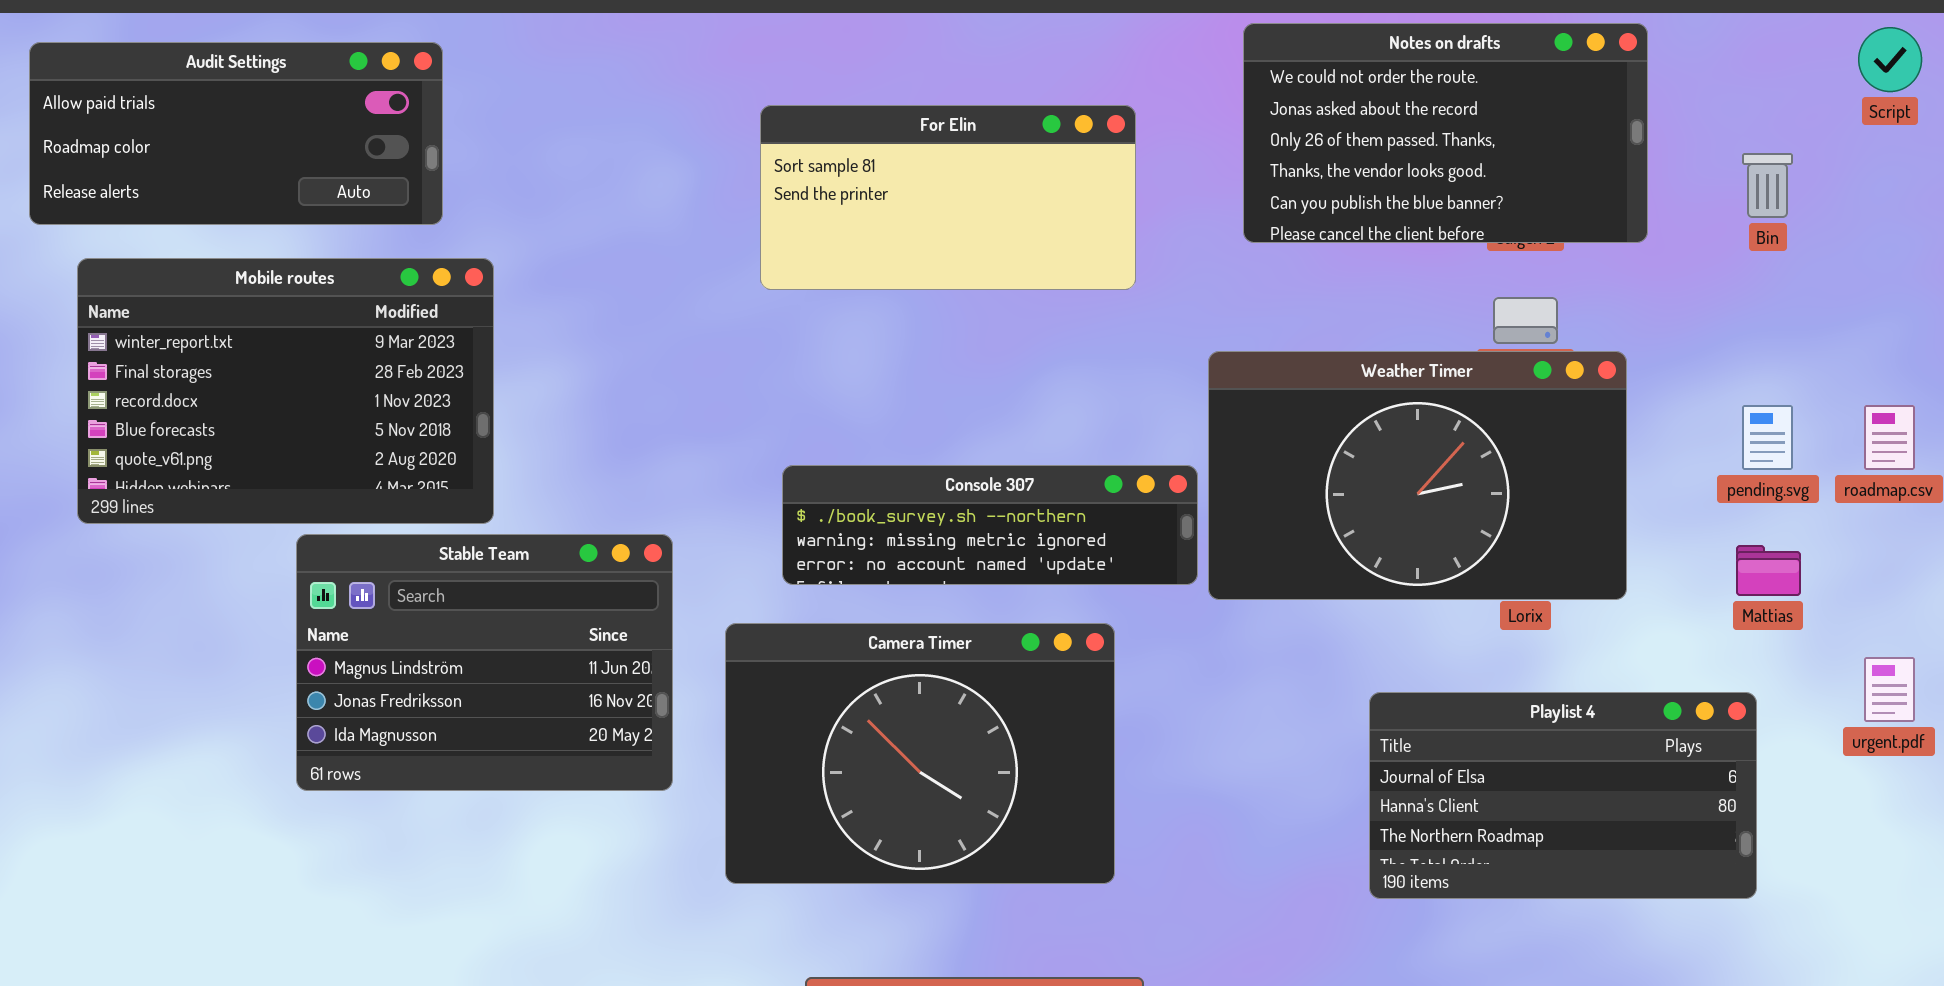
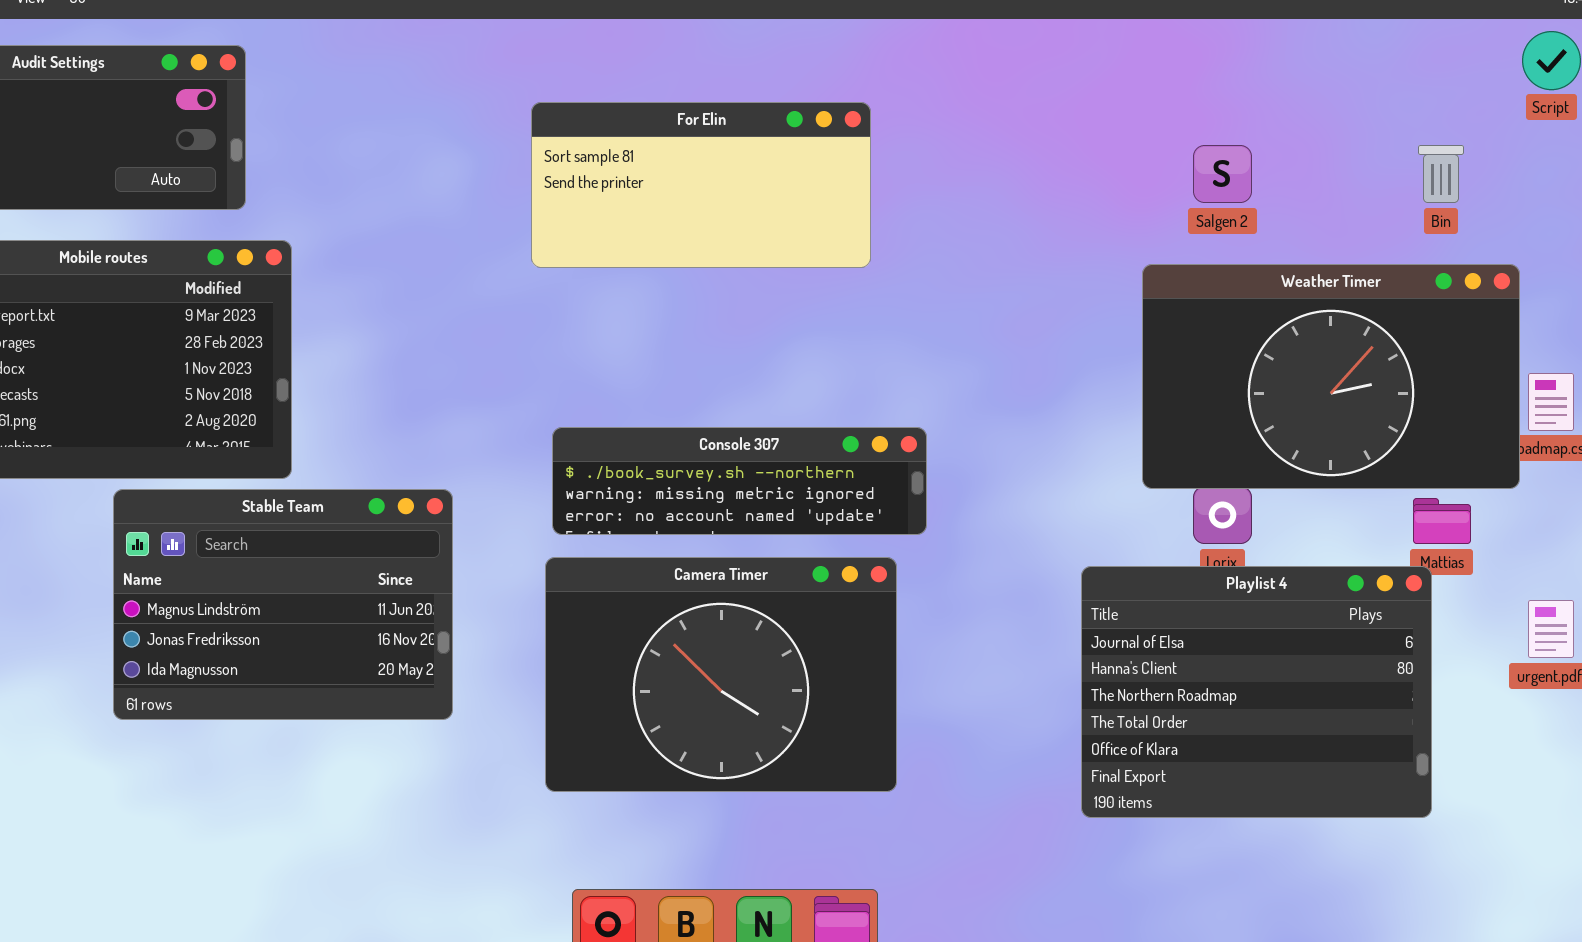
Notes on drafts: [1243,23,1648,243] -> none, closed
Weather Timer: [1208,351,1627,600] -> [1142,264,1520,489], moved
Camera Timer: [725,623,1115,884] -> [545,557,897,792], moved
Playlist 4: [1369,692,1757,899] -> [1081,566,1432,818], resized

